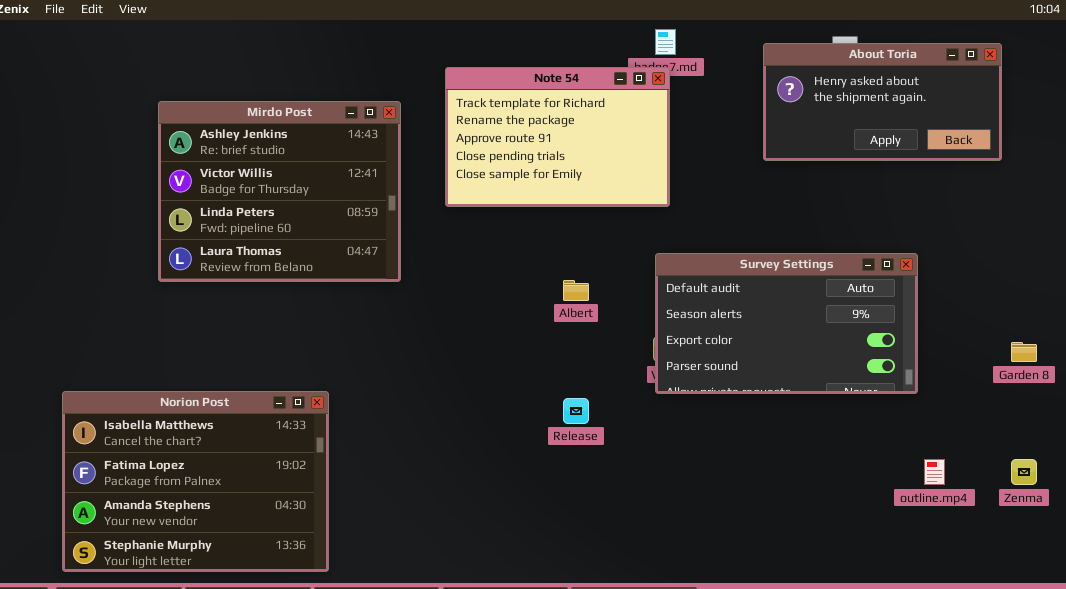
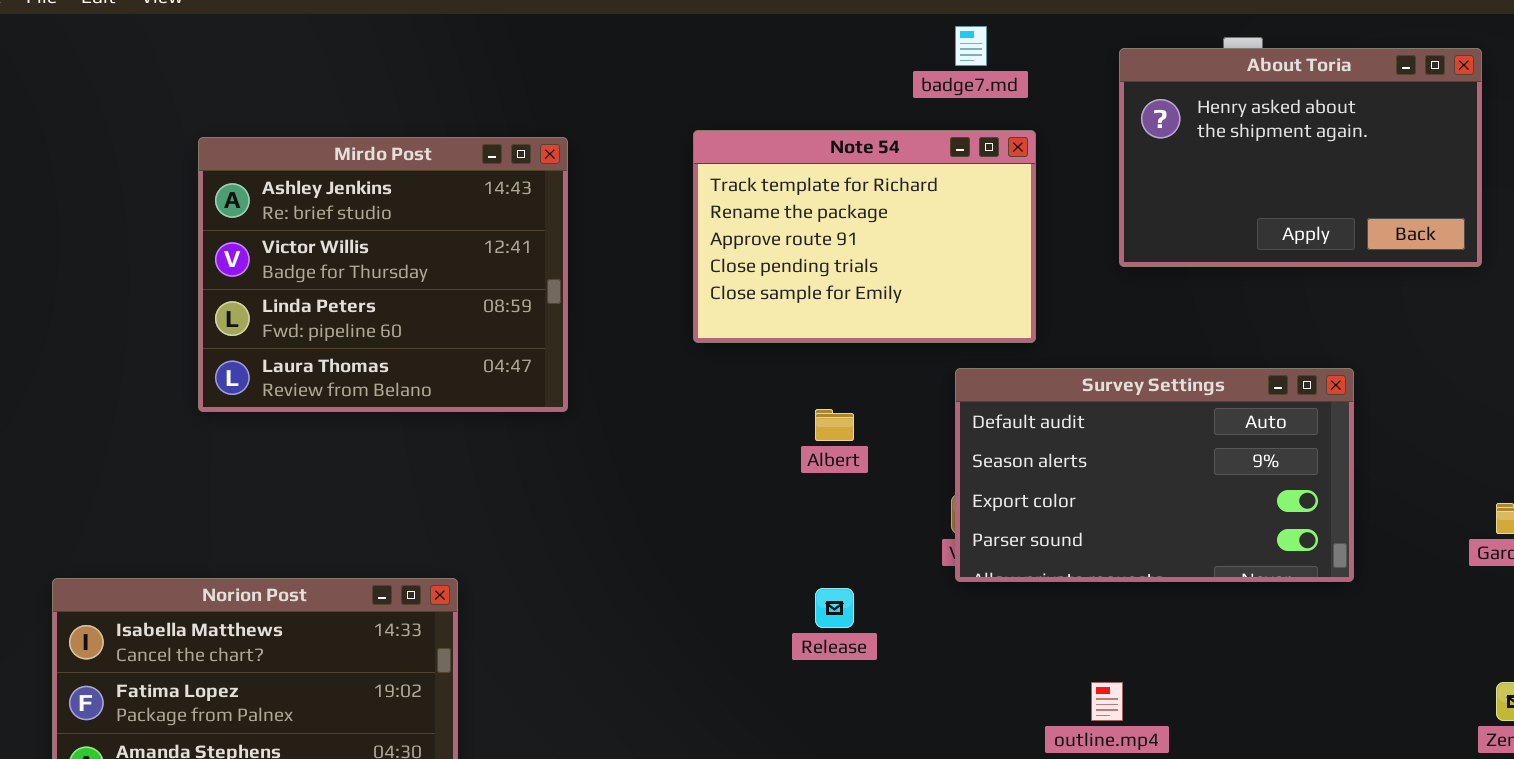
About Toria: [763,43,1002,161] -> [1119,48,1482,267], resized
Note 54: [445,67,670,207] -> [693,130,1036,343], moved
outline.mp4: [924,459,945,485] -> [1091,682,1123,721], moved

